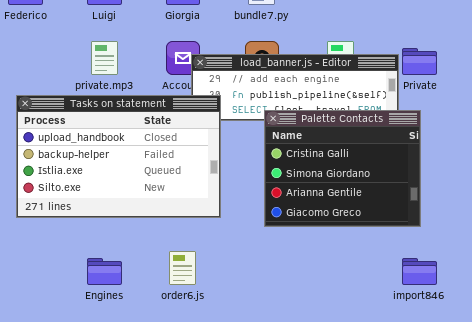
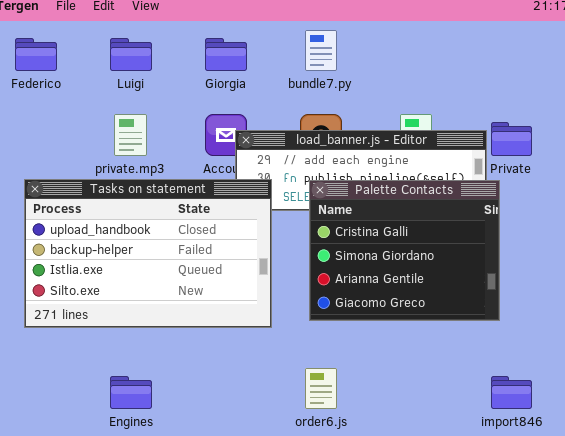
Palette Contacts: [264,110,421,227] -> [309,180,500,321], moved
order6.js: [169,251,196,285] -> [305,368,337,409], moved

